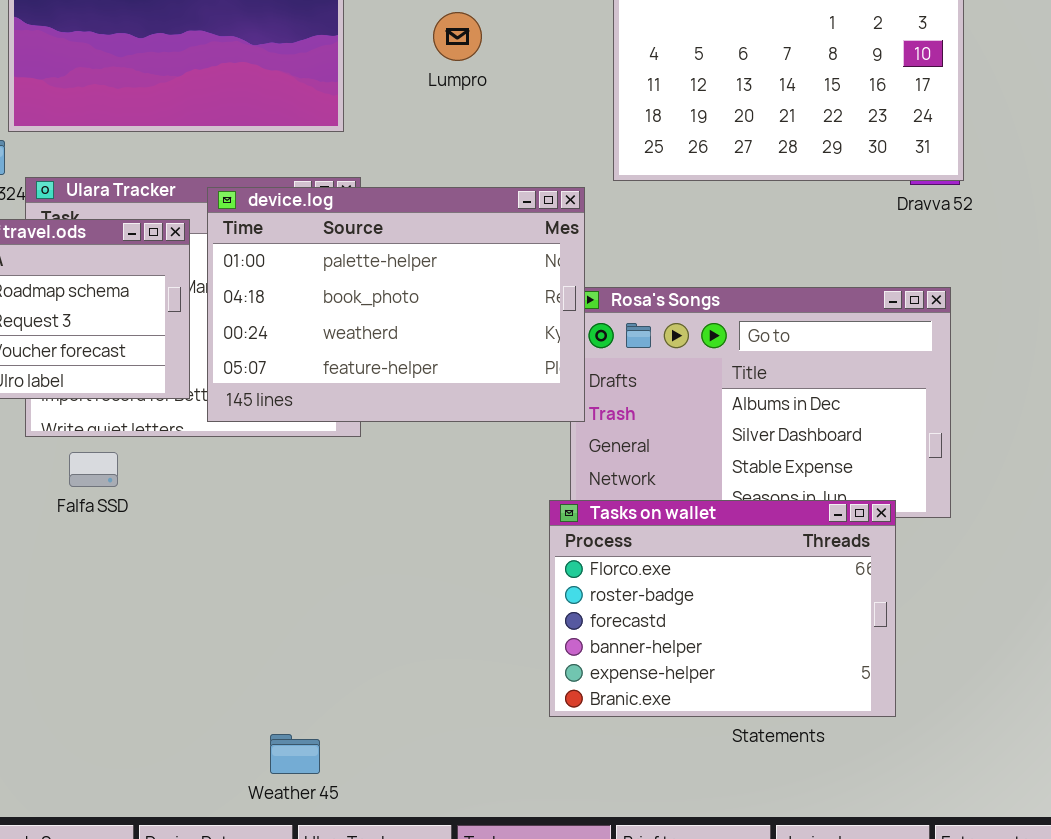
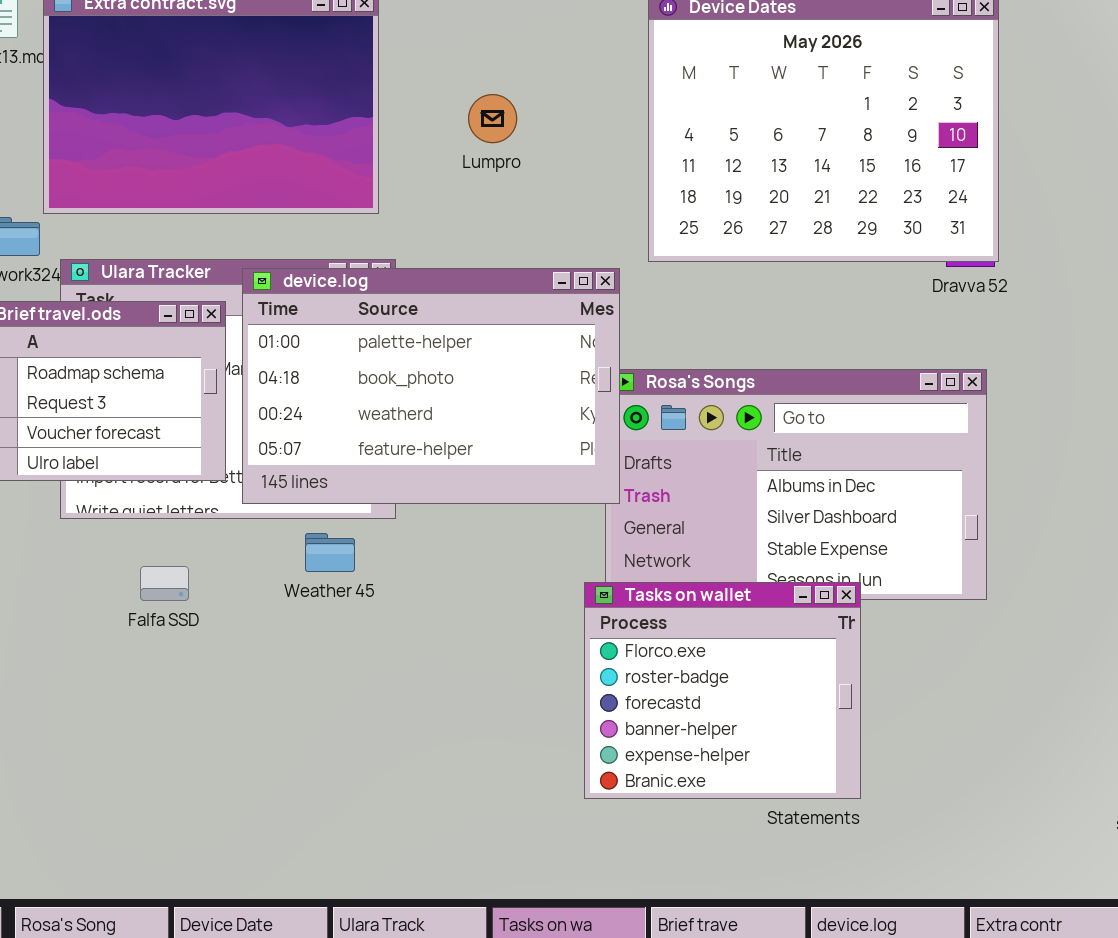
Falfa SSD: [69,452,118,487] -> [140,566,189,601], moved
Tasks on wallet: [549,500,896,717] -> [584,582,861,799], resized
Weather 45: [270,734,320,774] -> [305,533,355,572], moved

